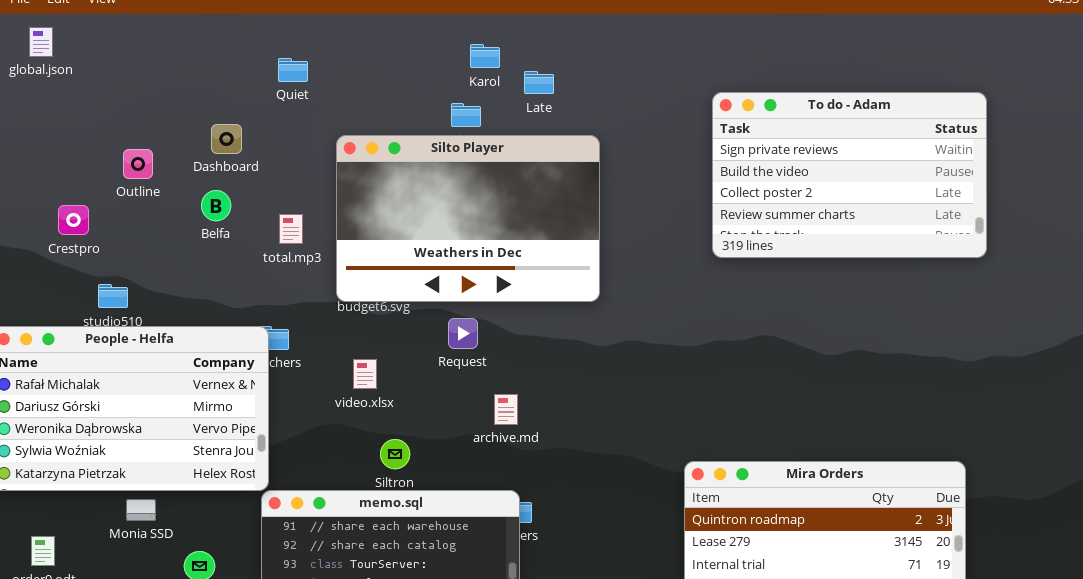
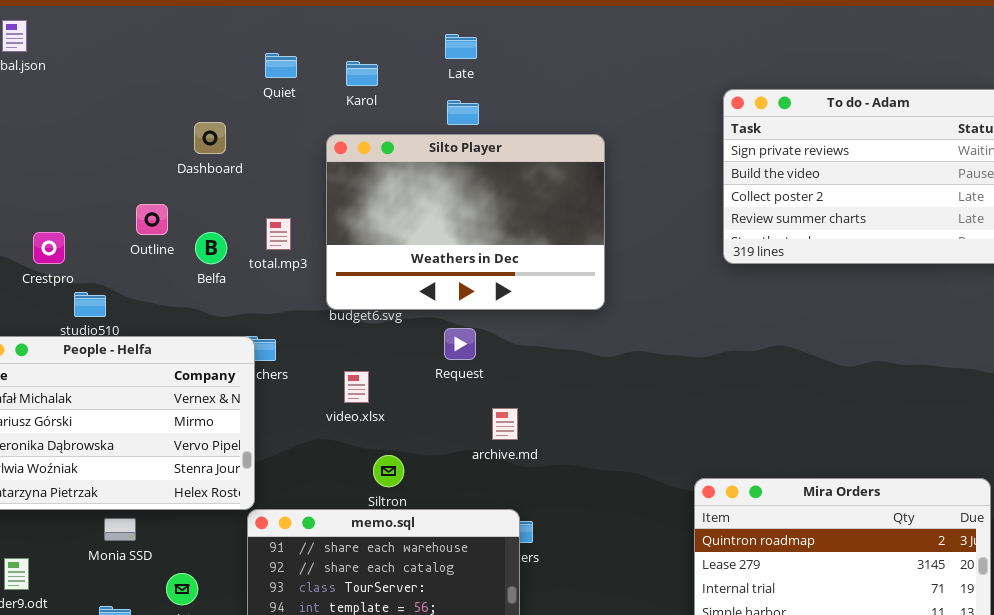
Karol: [470,44,500,68] -> [346,61,378,86], moved
Late: [524,71,554,94] -> [445,34,477,59], moved
Outline: [123,149,153,179] -> [136,204,168,235], moved
Belfa: [201,190,231,221] -> [195,232,227,264], moved
Crestpro: [58,205,89,235] -> [33,232,65,264], moved

